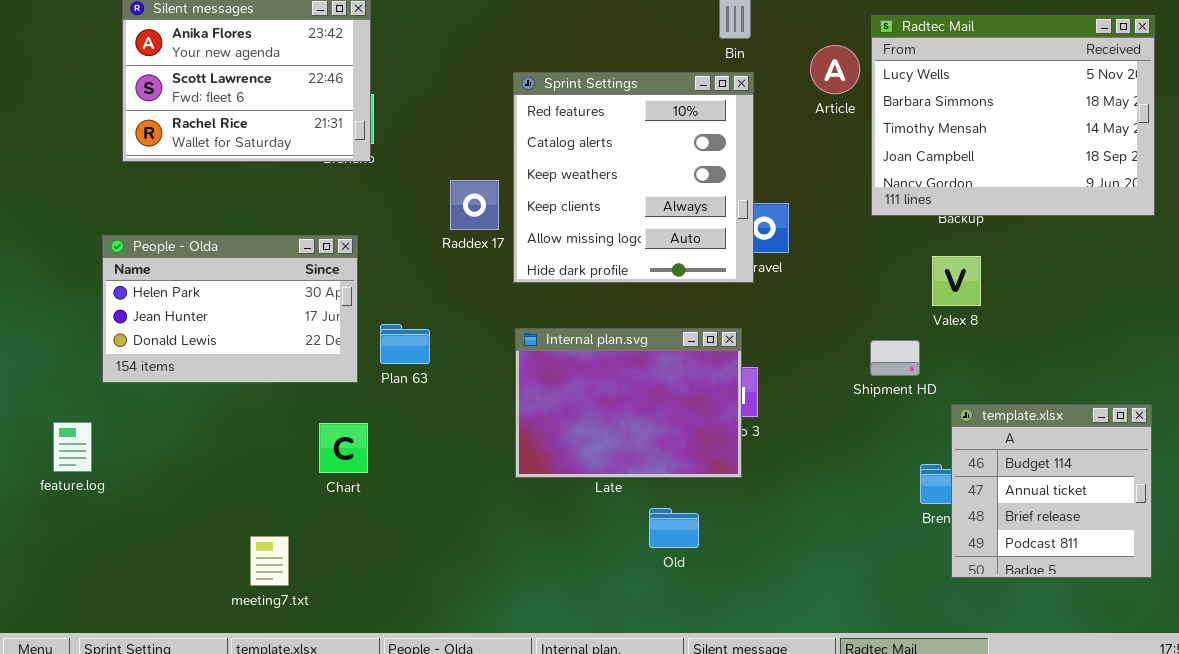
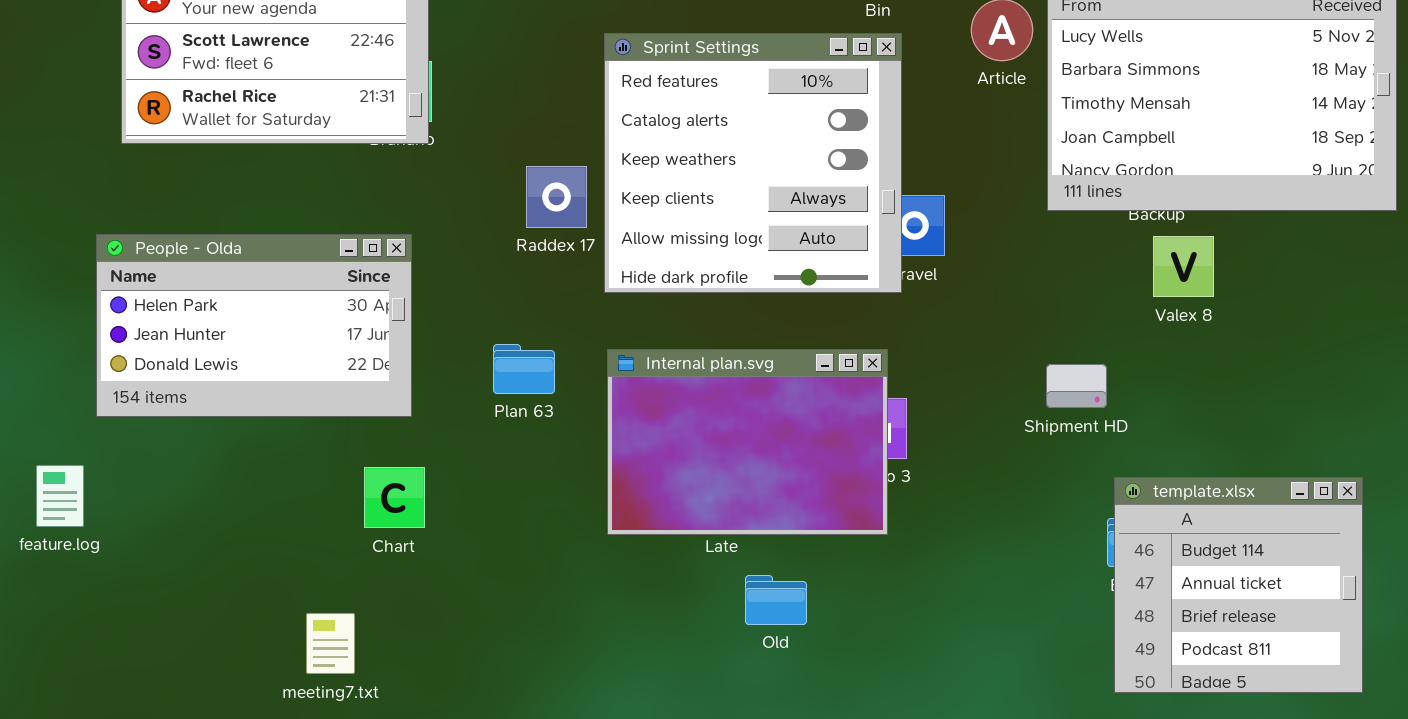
Valex 8: [932,256,981,306] -> [1153,236,1214,297], moved
Plan 63: [380,324,430,364] -> [493,344,555,394], moved
template.xlsx: [951,404,1152,578] -> [1114,477,1363,693], moved
Old: [649,508,699,548] -> [745,575,807,625], moved
meeting7.txt: [250,536,289,586] -> [306,613,355,674], moved

